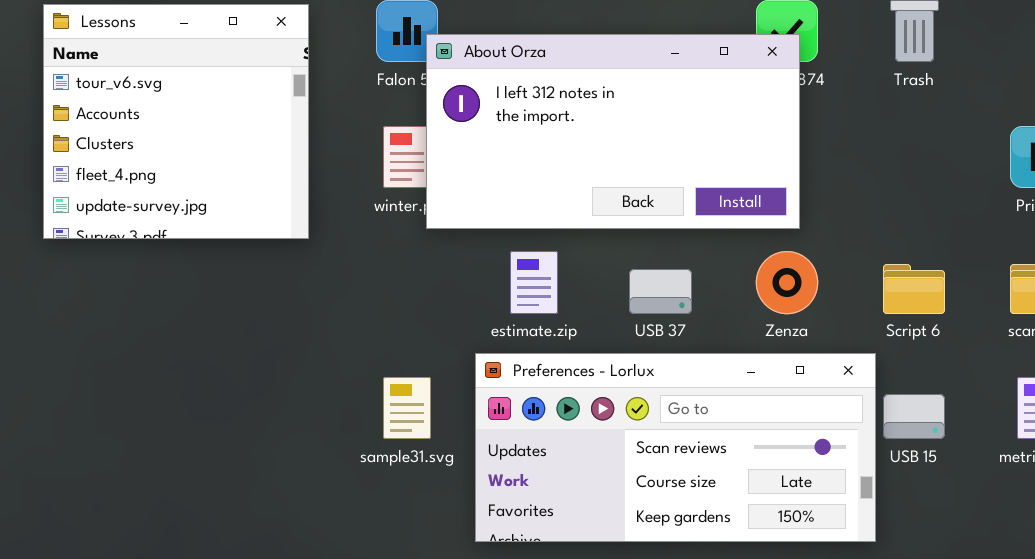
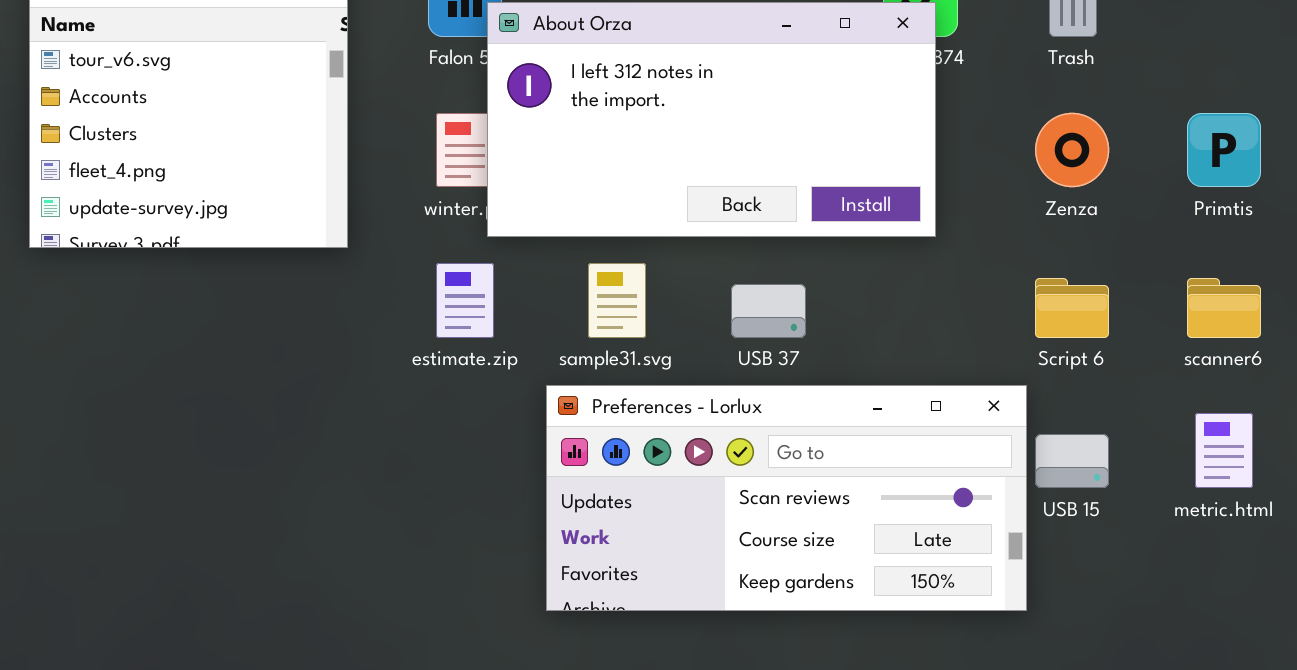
estimate.zip: [510,251,558,314] -> [436,263,494,338], moved
Zenza: [756,251,818,314] -> [1035,113,1109,187], moved
sample31.svg: [383,377,431,439] -> [588,263,646,338], moved

